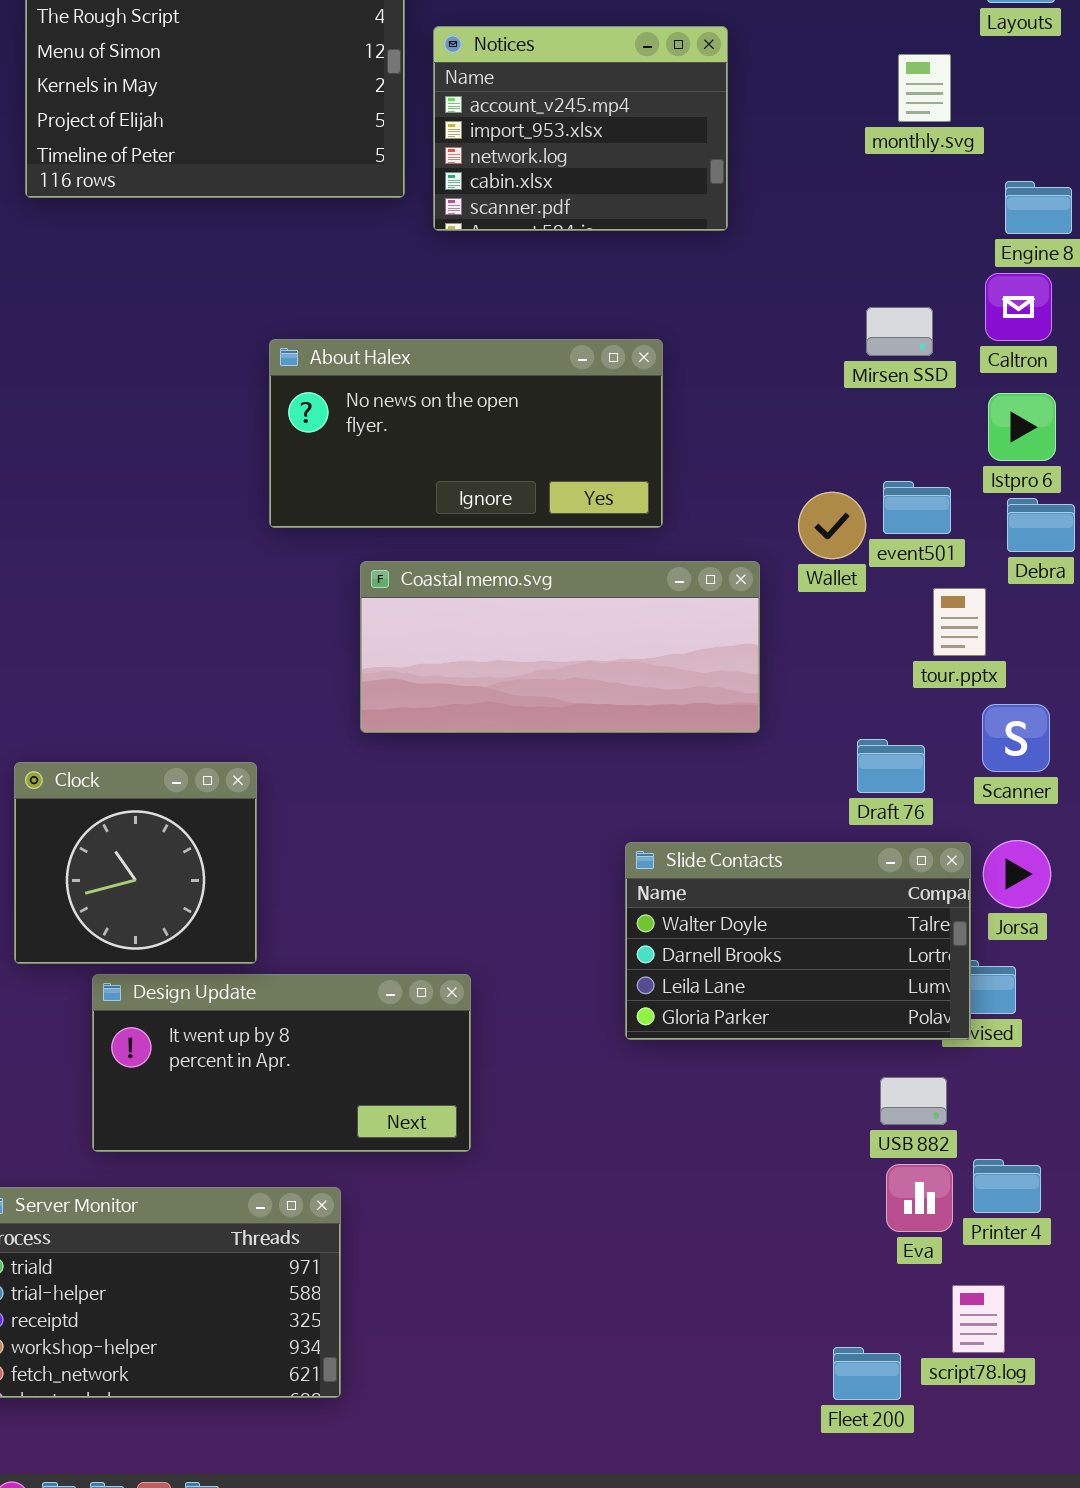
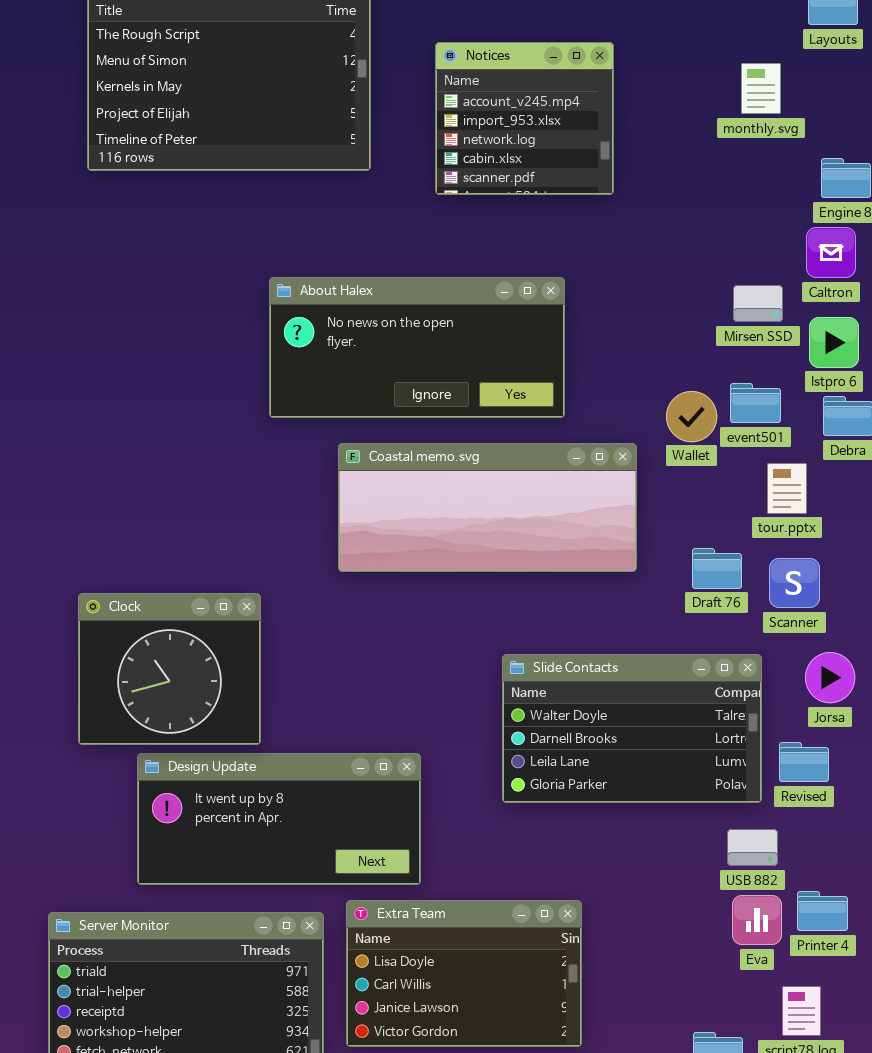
Notices: [433,26,728,231] -> [435,42,614,195], resized
Mirsen SSD: [866,307,933,356] -> [733,285,783,322], moved
Scanner: [982,704,1050,772] -> [769,558,820,608], moved
Draft 76: [857,739,925,793] -> [692,548,742,589], moved
Slide Contacts: [625,842,971,1040] -> [502,654,762,803], moved
Extra Team: none -> [346,900,582,1047], opened

